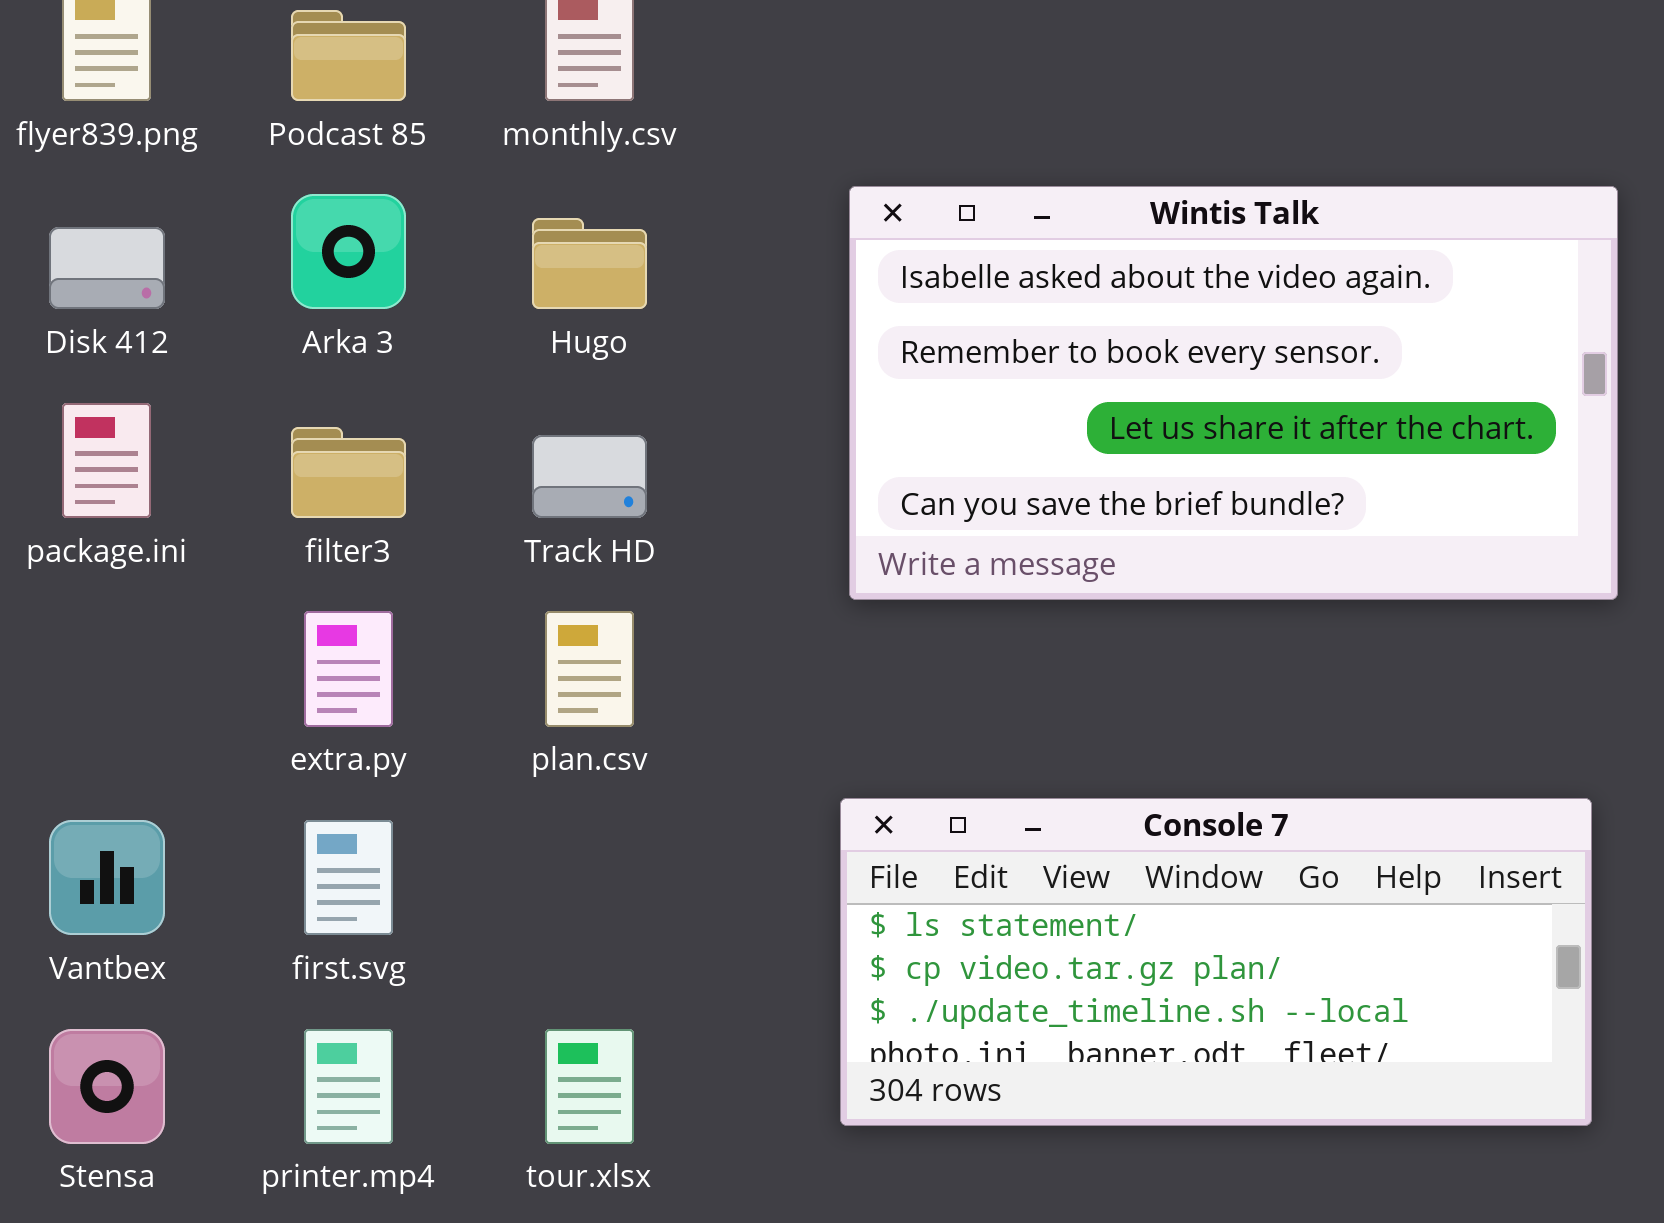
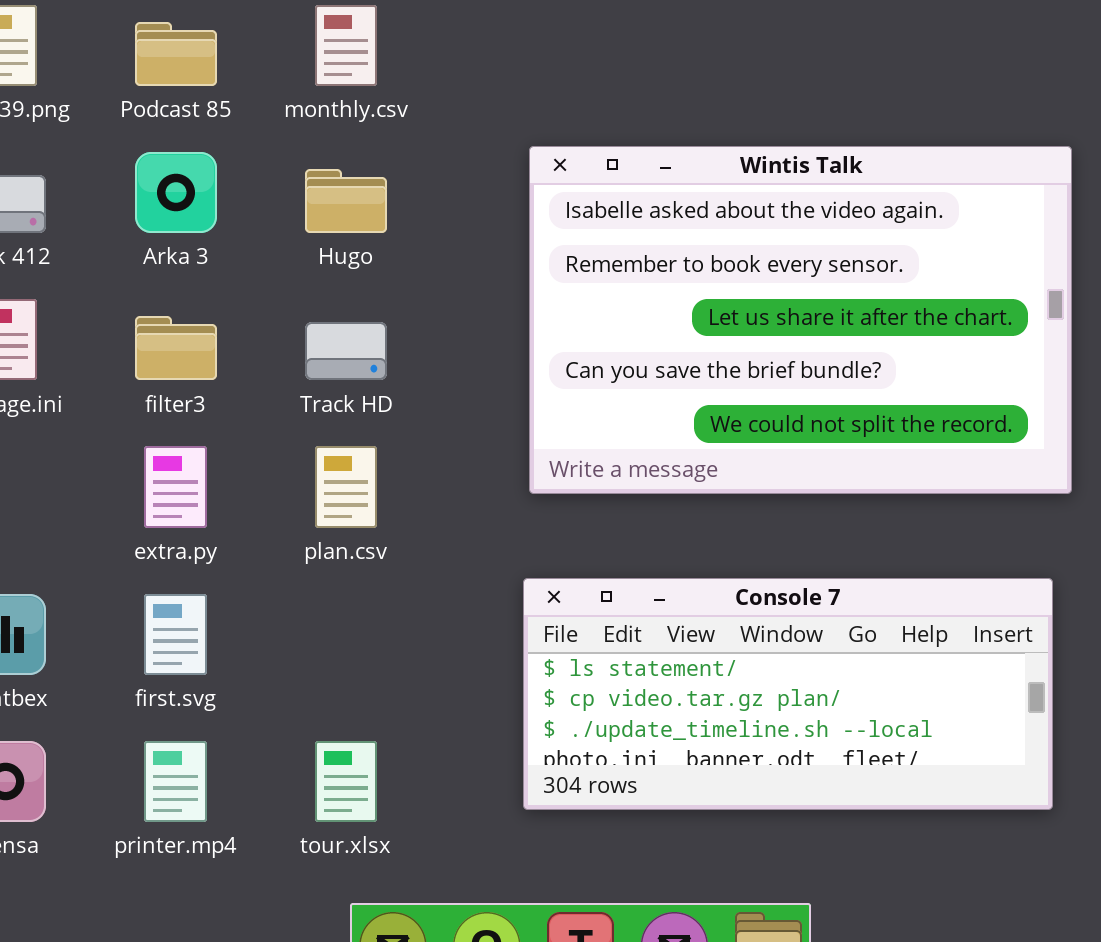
Wintis Talk: [849,186,1618,600] -> [529,146,1072,494], resized

